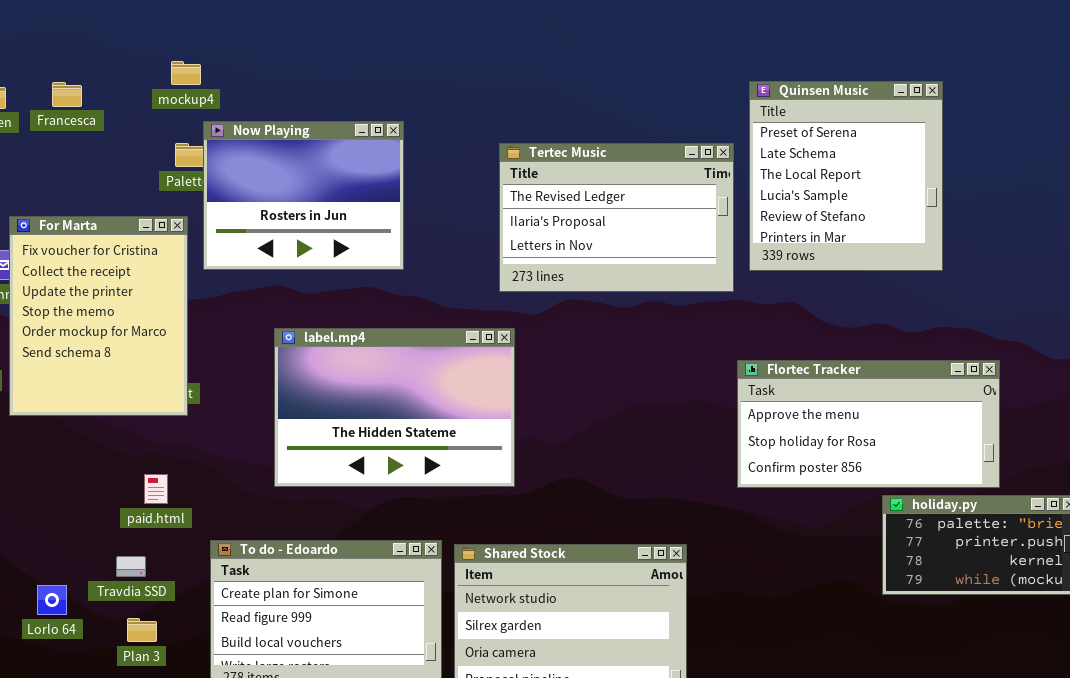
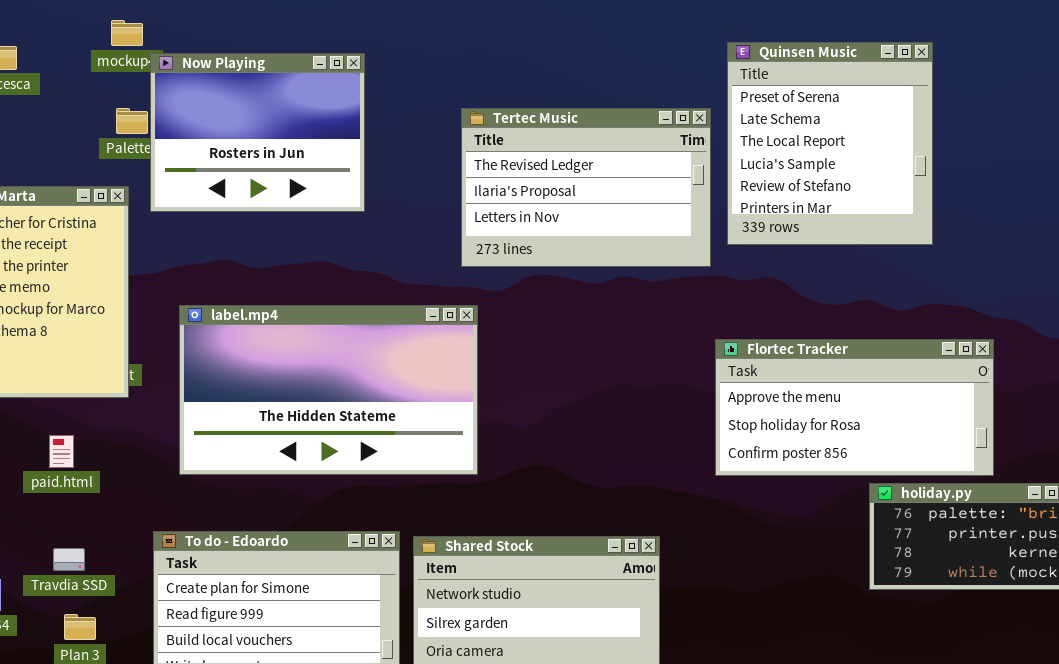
Now Playing: [203,121,404,270] -> [150,53,365,212], moved
label.mp4: [274,328,515,487] -> [179,305,478,475], resized
paid.html: [144,474,168,504] -> [49,435,74,468], moved

